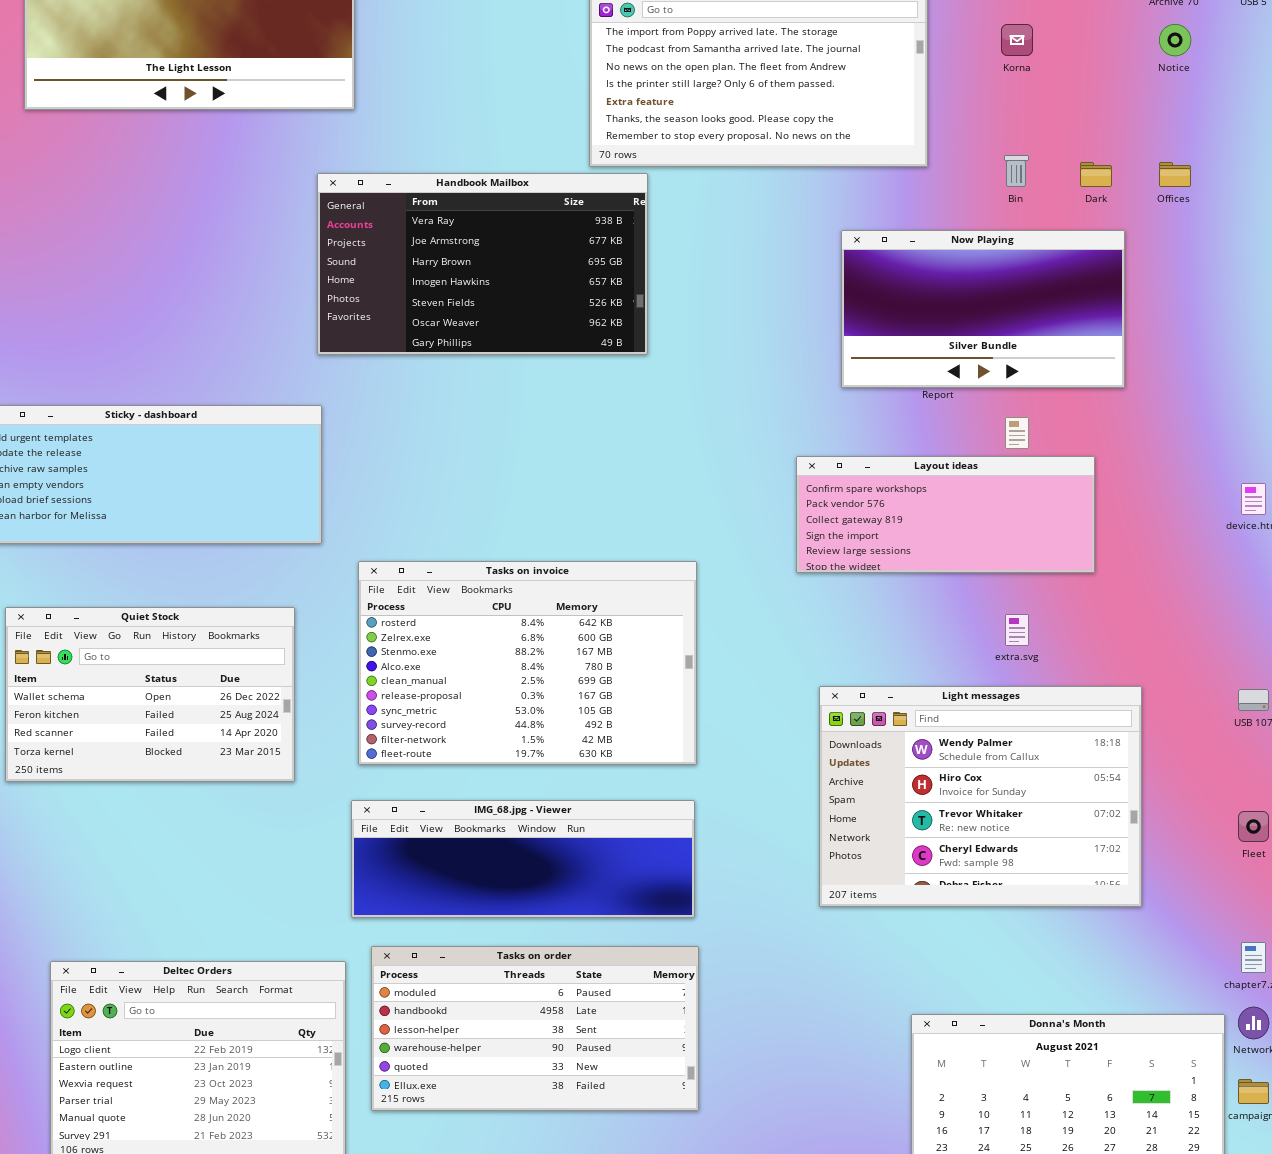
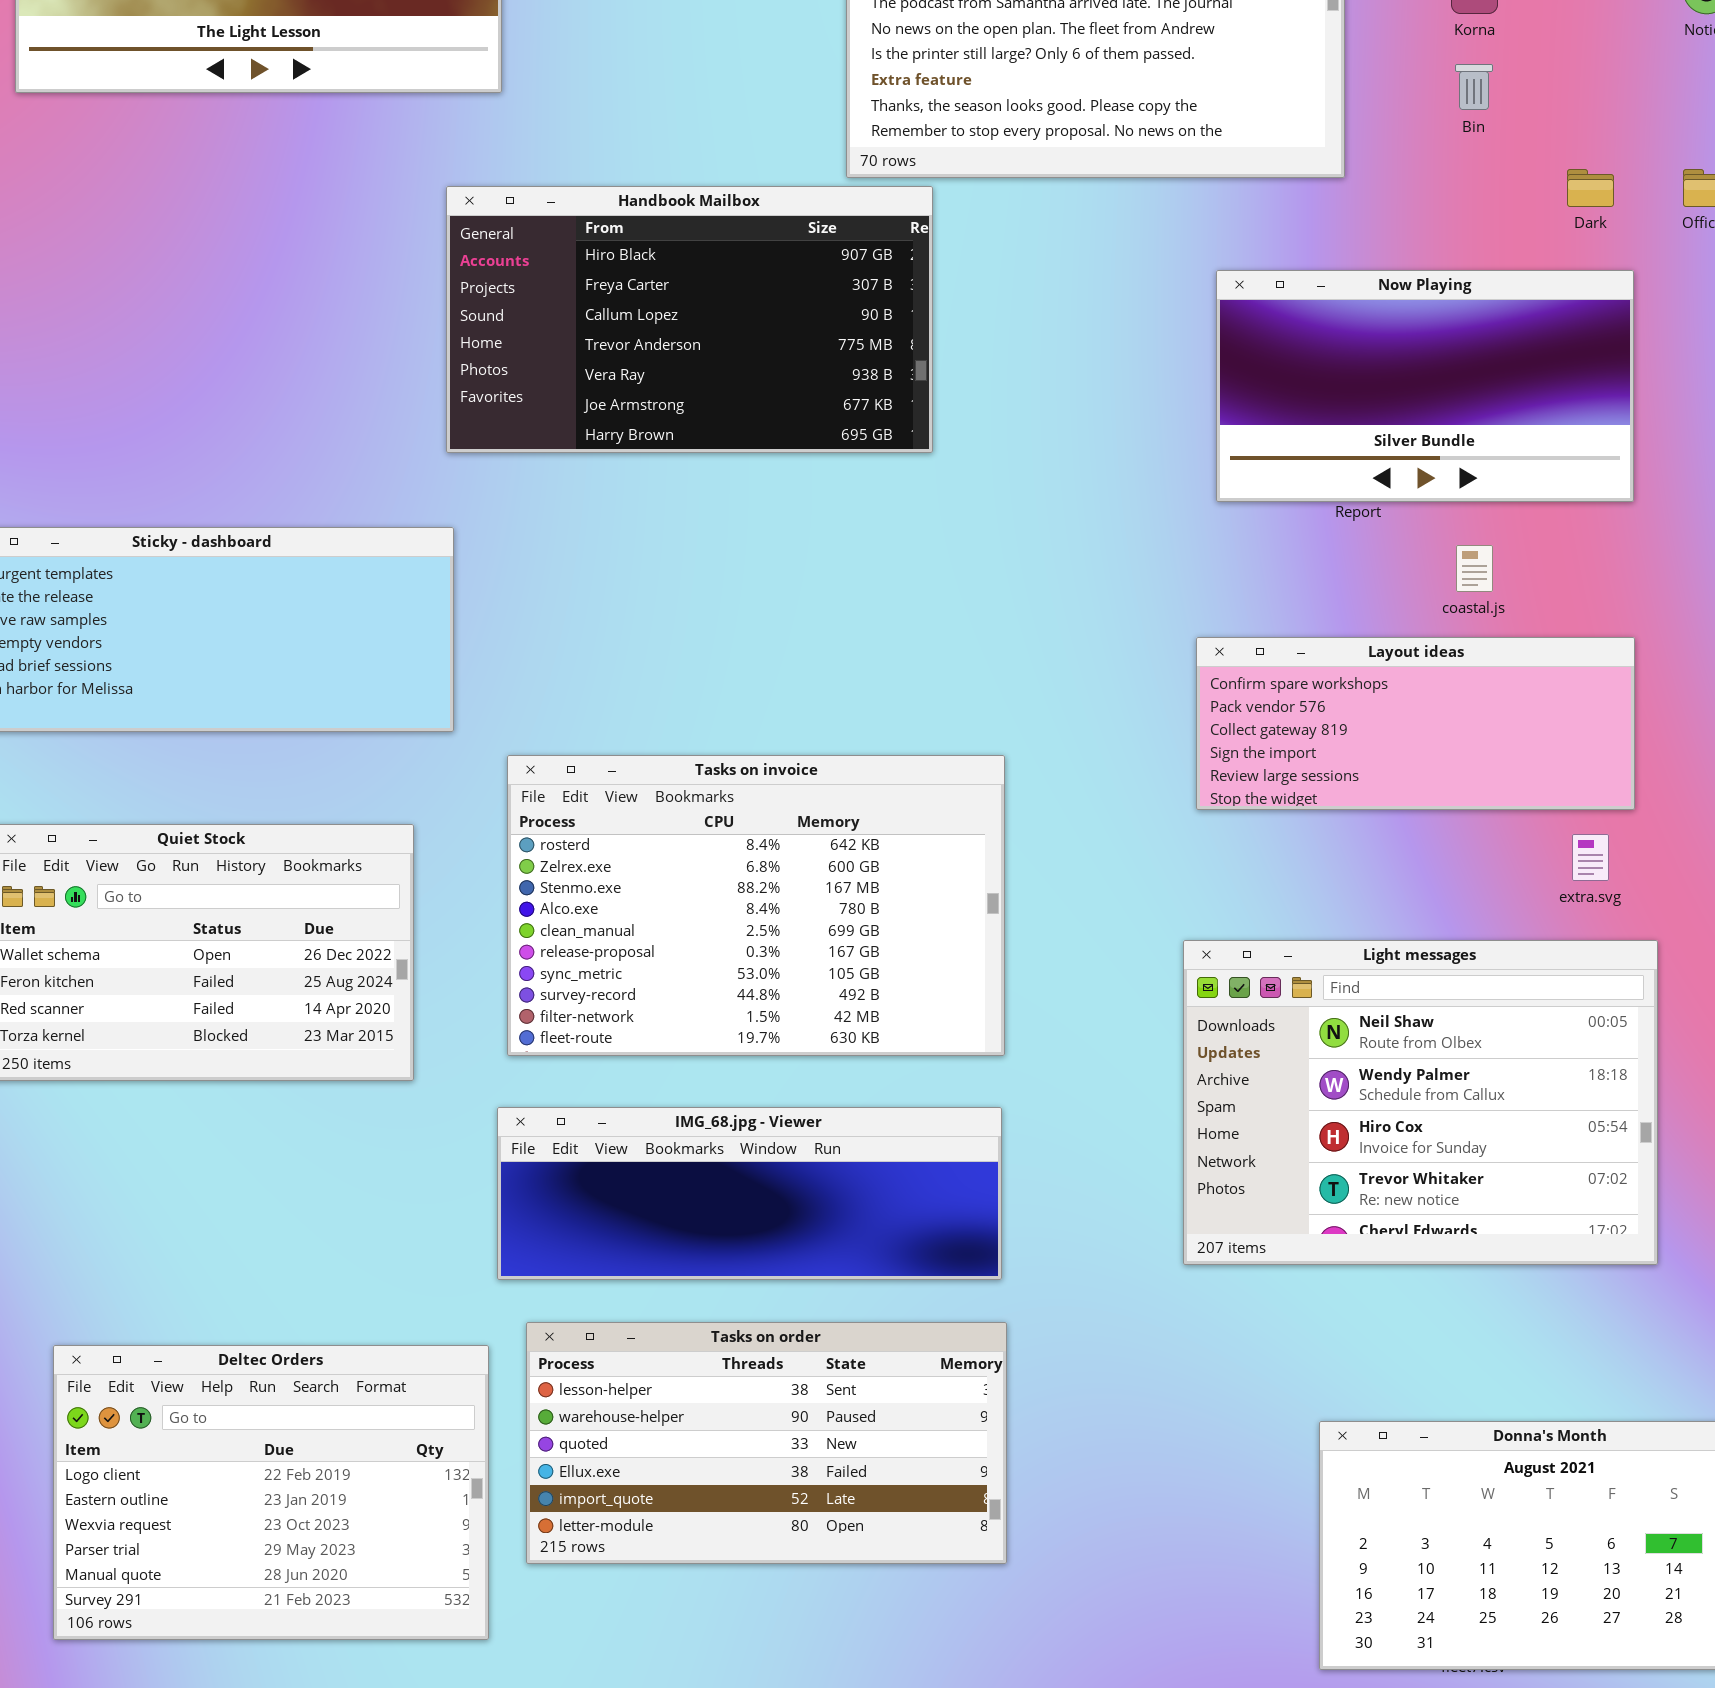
Bin: [1004,155,1029,187] -> [1455,64,1493,110], moved
Handbook Mailbox: [317,173,648,355] -> [446,186,933,453], scrolled up 4 rows
Layout ideas: [796,456,1095,573] -> [1196,637,1635,810], moved
extra.svg: [1005,614,1029,646] -> [1572,834,1609,881], moved
Light messages: [819,686,1142,907] -> [1183,940,1658,1265], scrolled up 1 row
Tasks on order: [371,946,699,1111] -> [526,1322,1007,1564], scrolled down 2 rows

